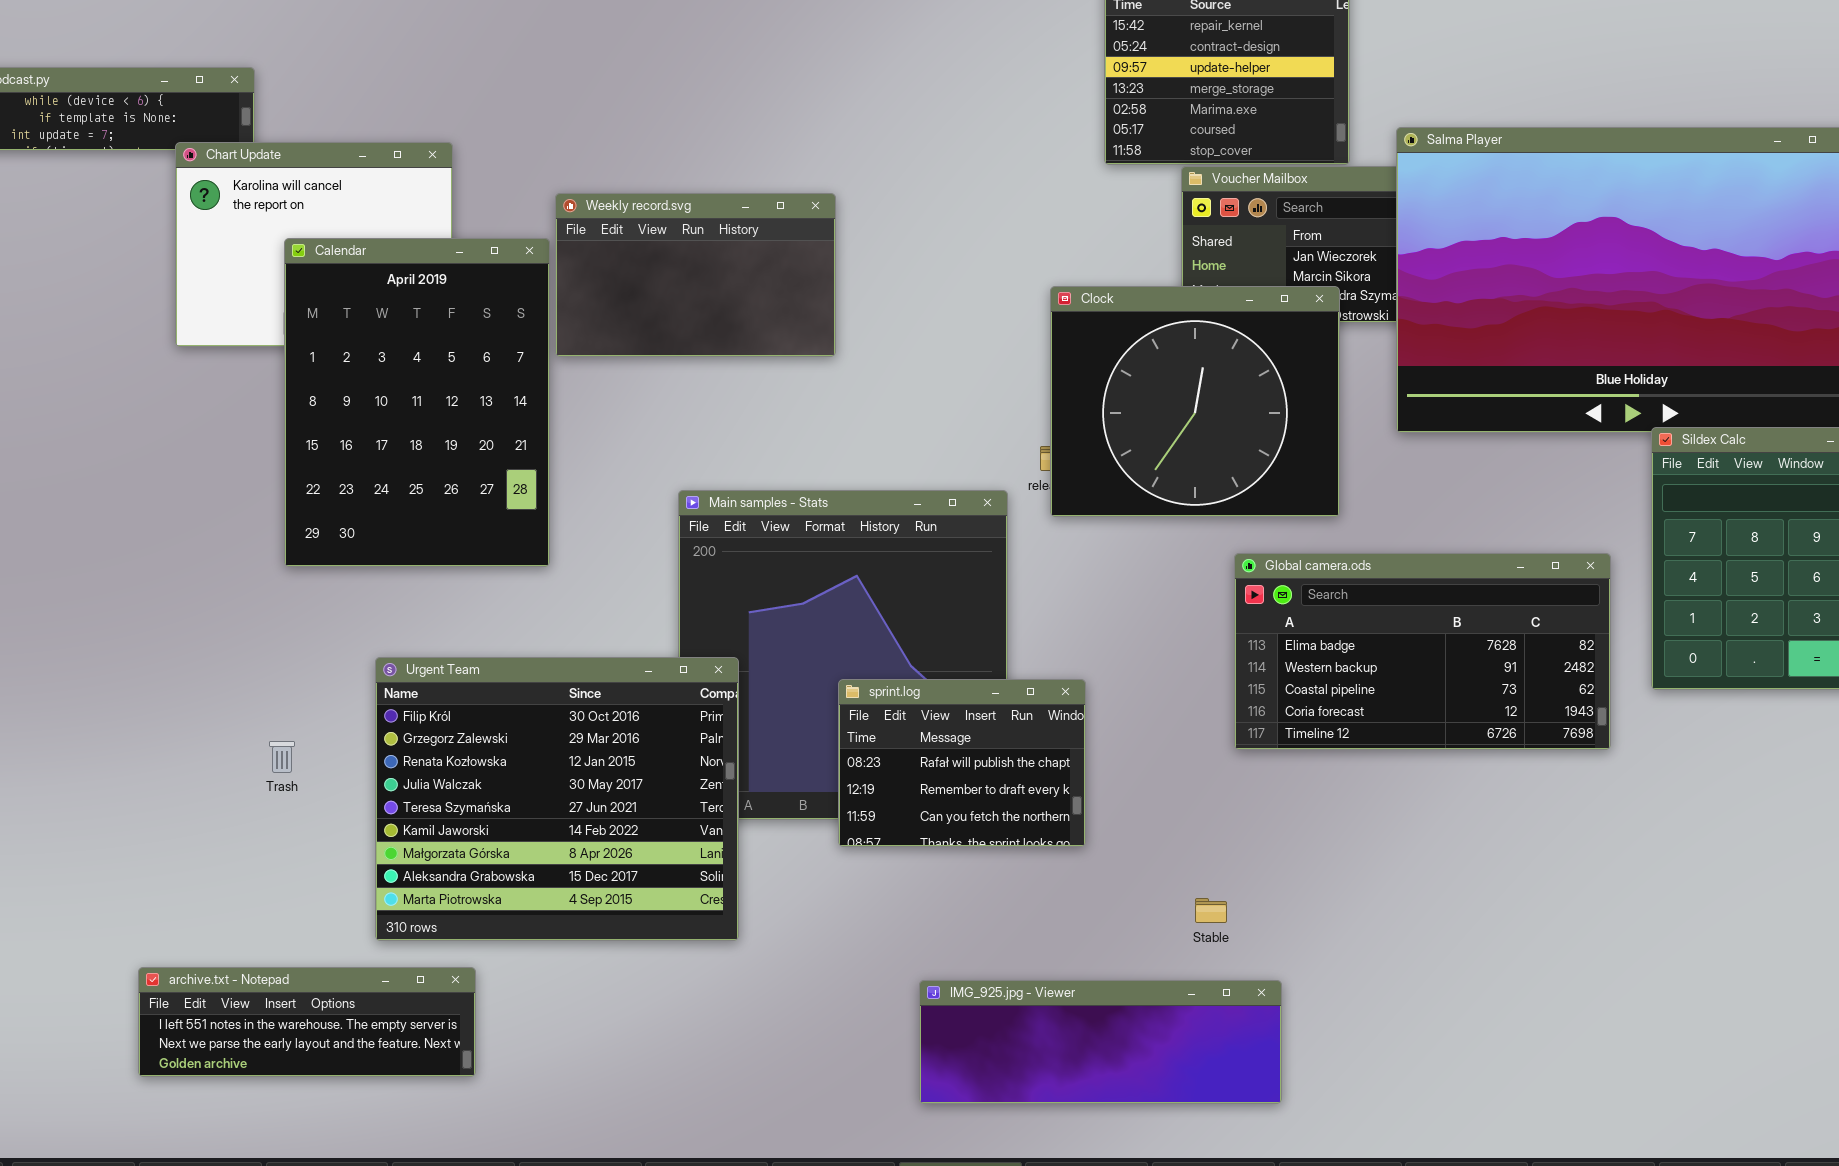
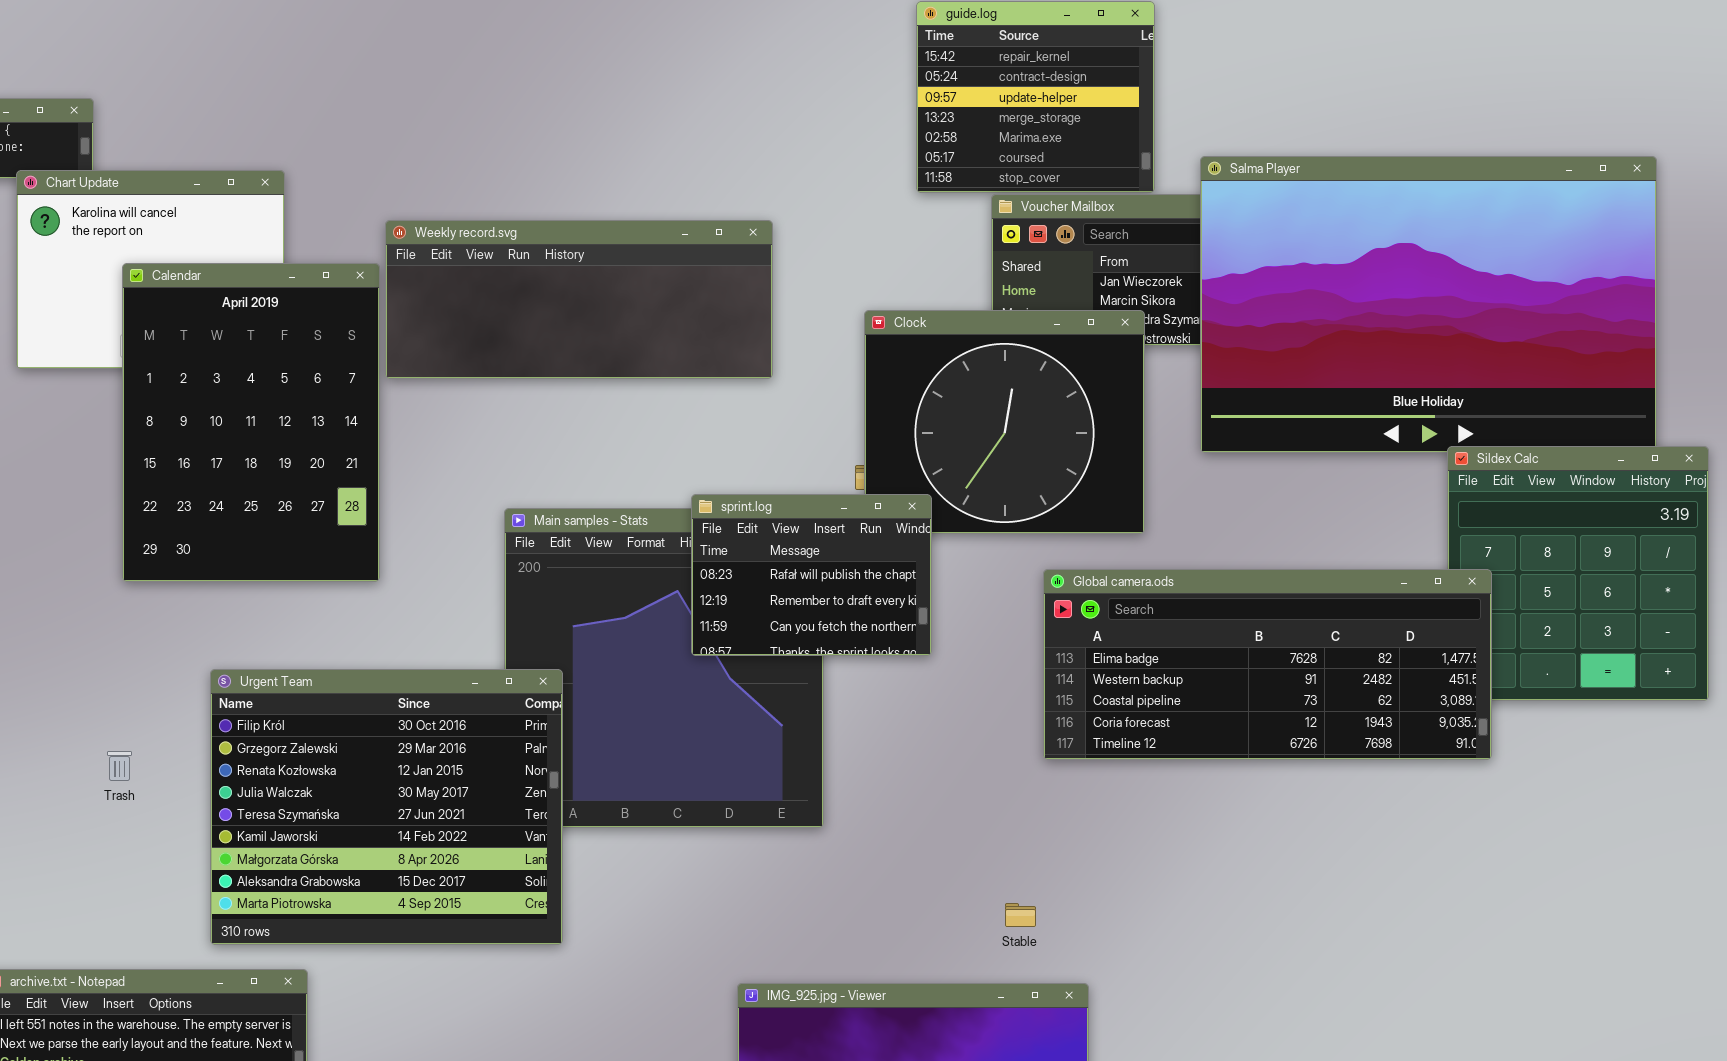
Weekly record.svg: [555,193,836,357] -> [385,220,773,379], resized
Global camera.ods: [1234,553,1611,750] -> [1043,569,1492,760], resized
sprint.log: [838,679,1086,847] -> [691,494,932,656], moved

